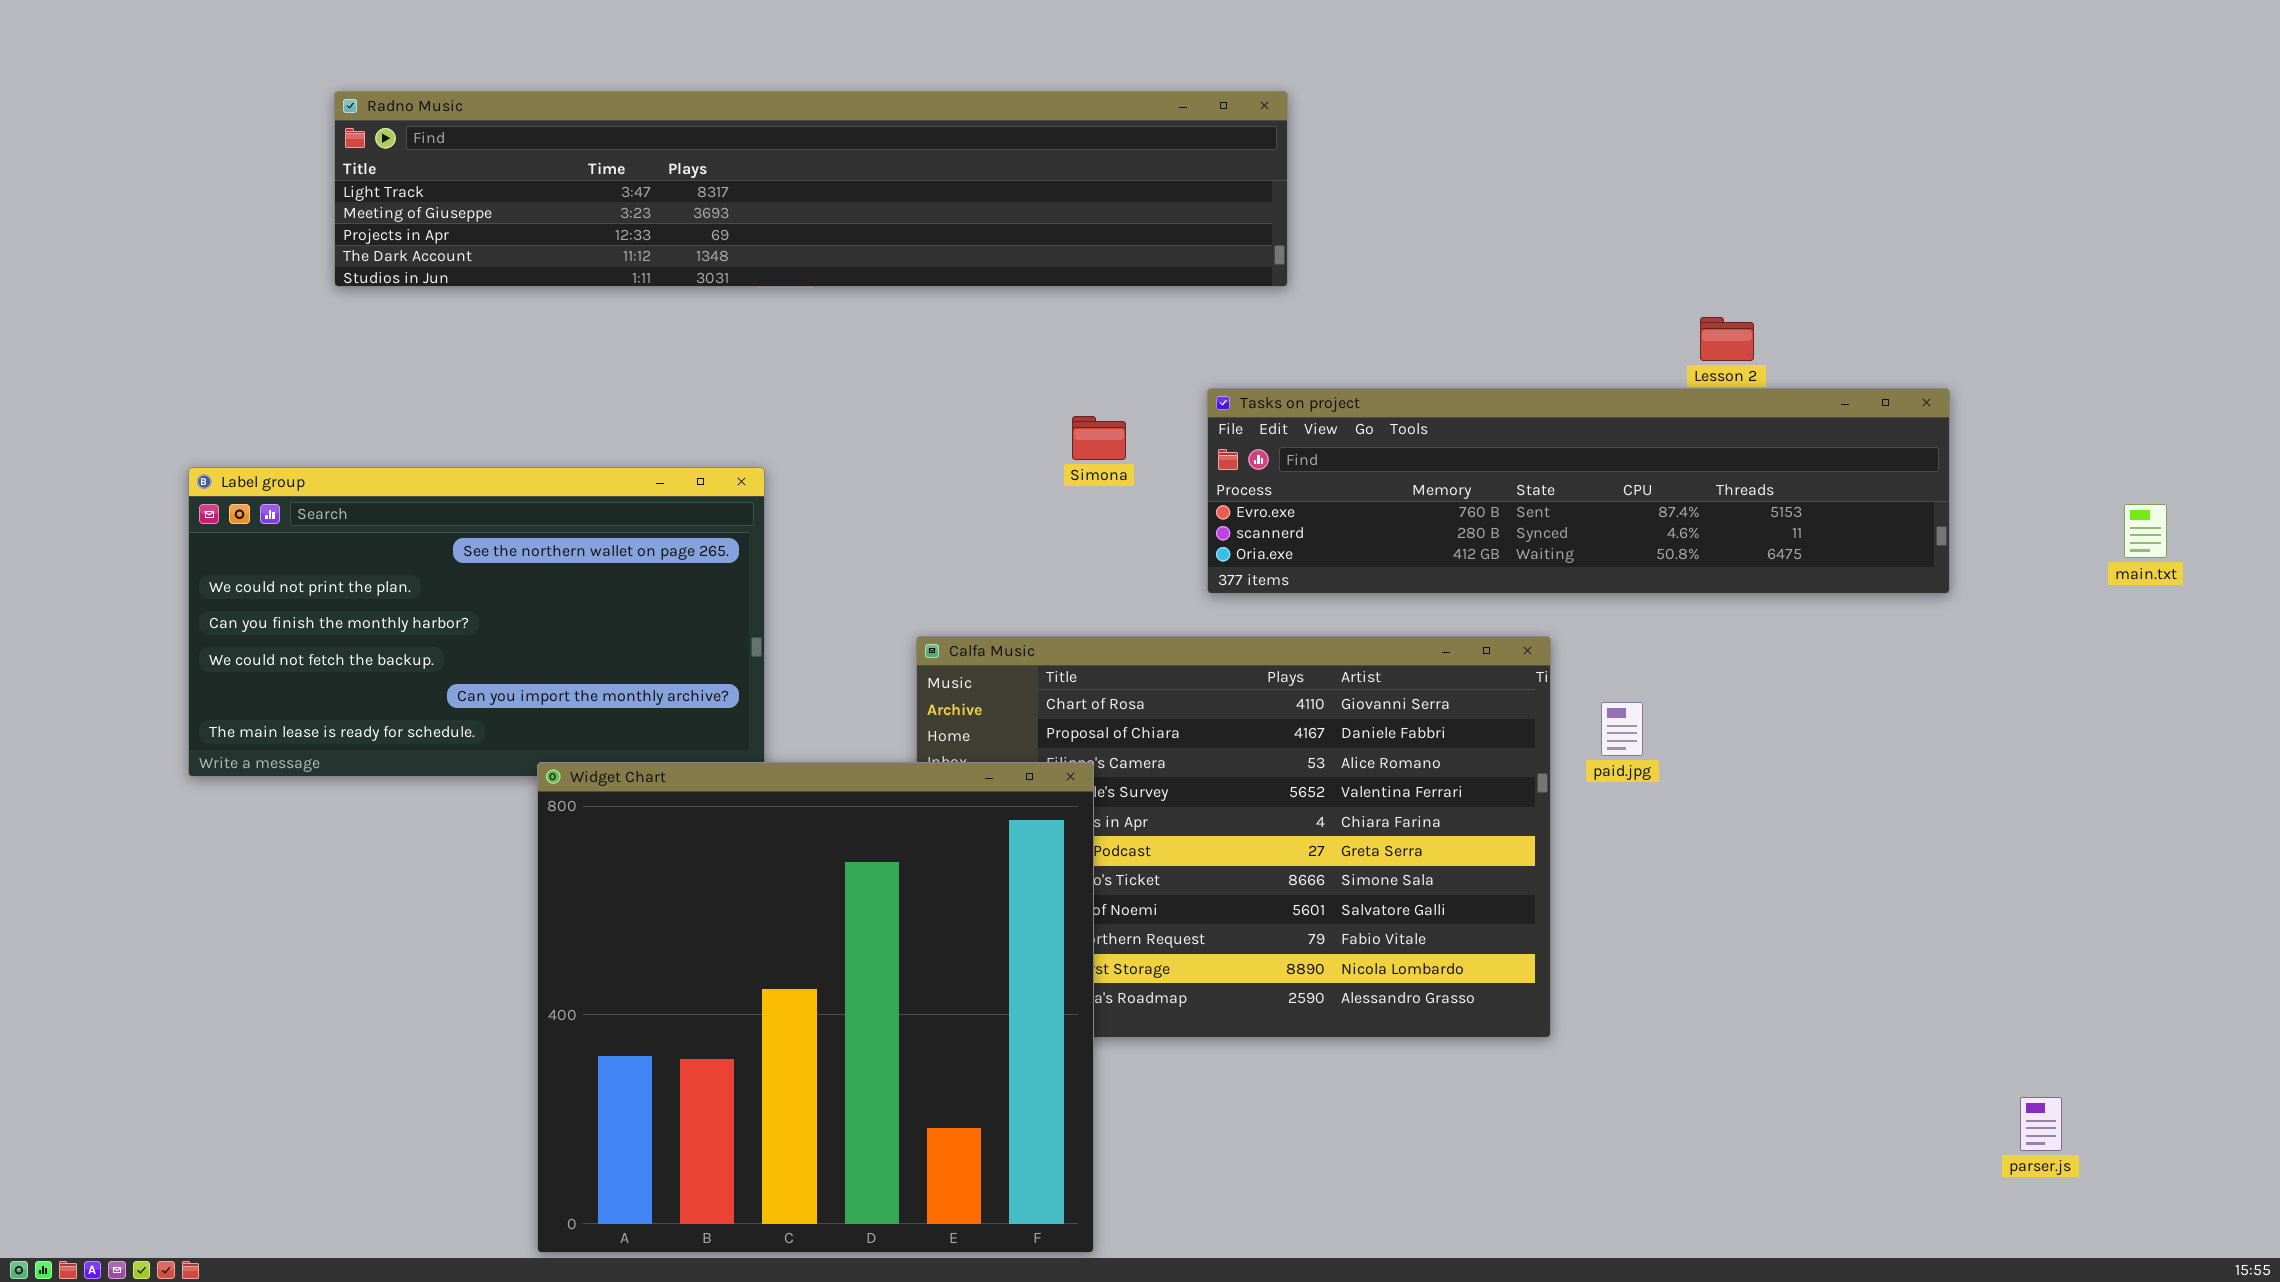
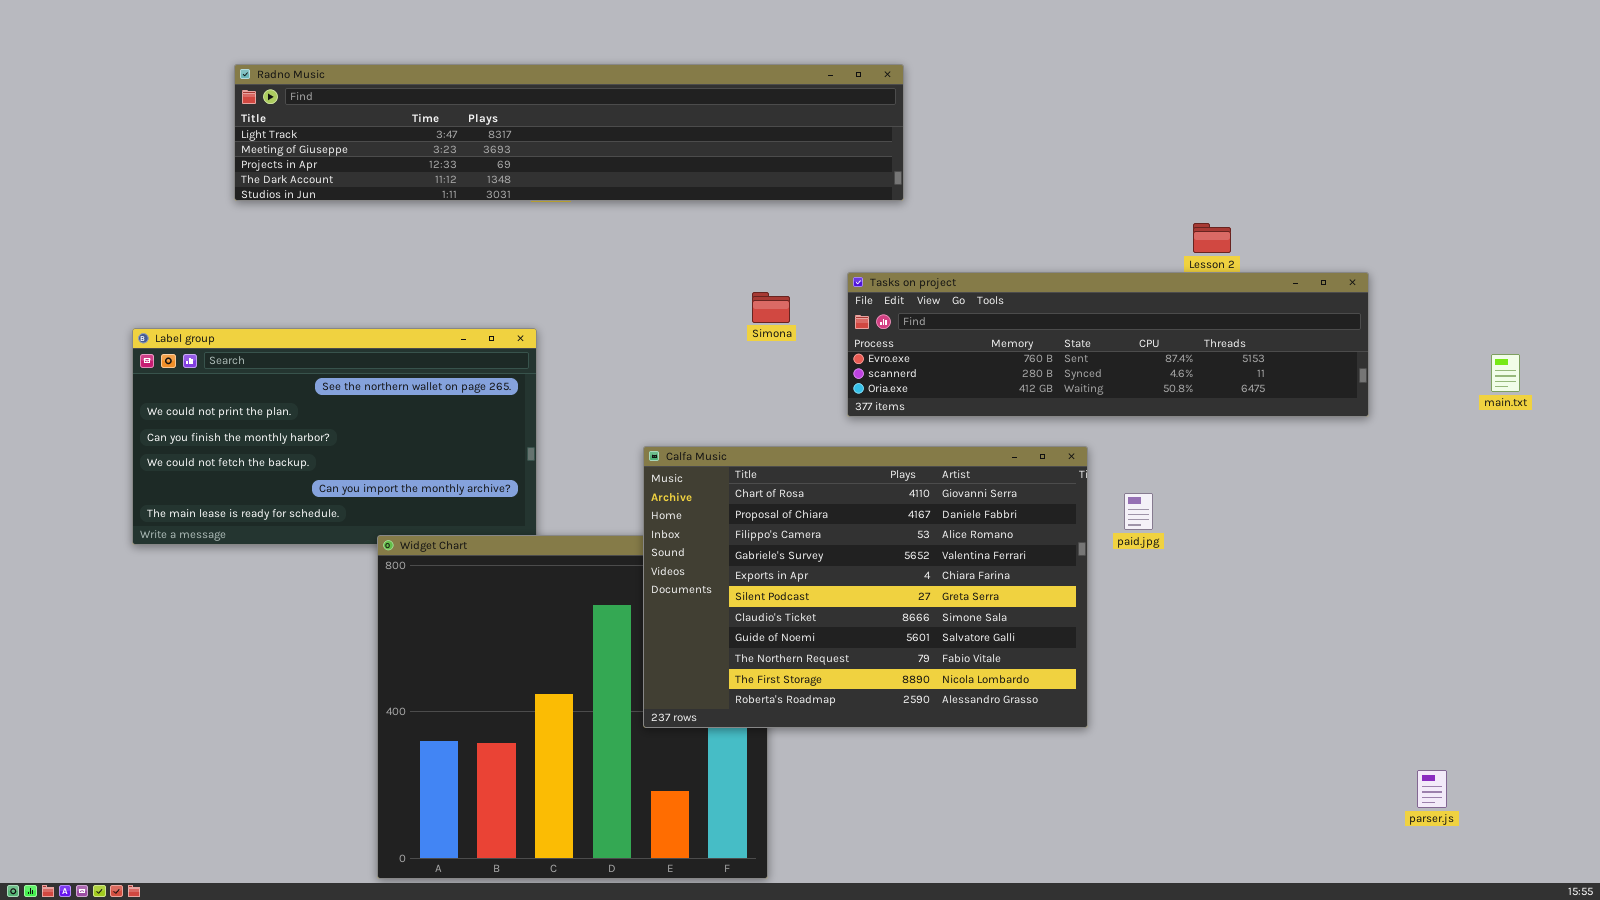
Calfa Music: [916,636,1551,1038] -> [643,446,1088,728], raised

